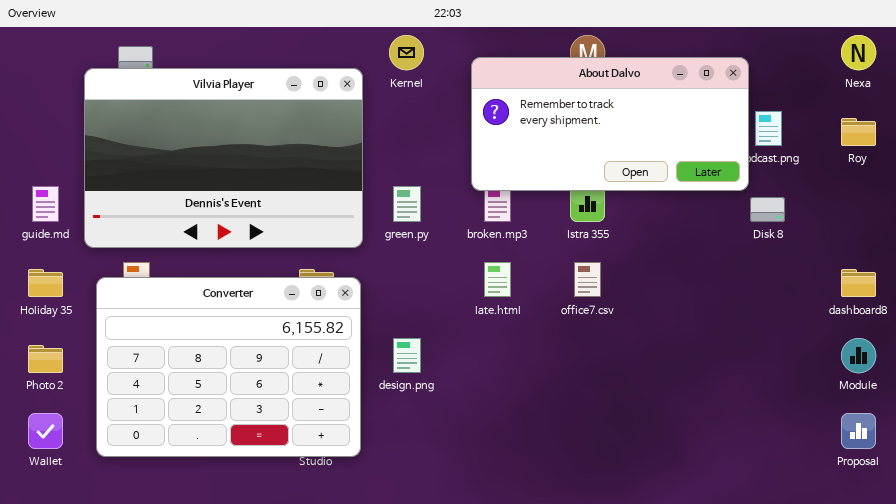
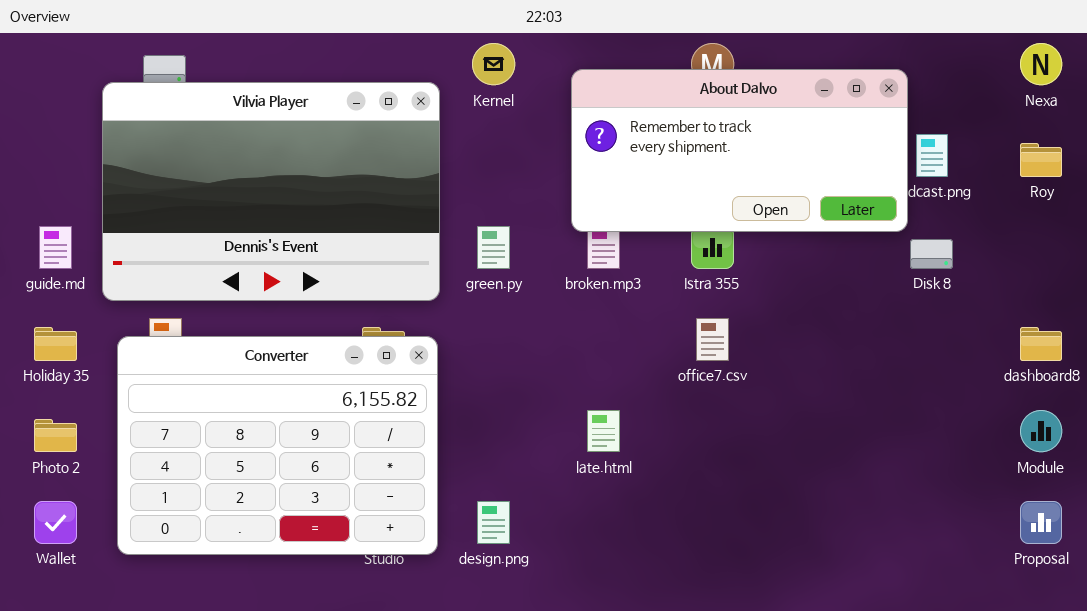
late.html: [484,262,511,297] -> [587,410,620,452], moved
design.png: [393,338,421,373] -> [477,501,510,544], moved

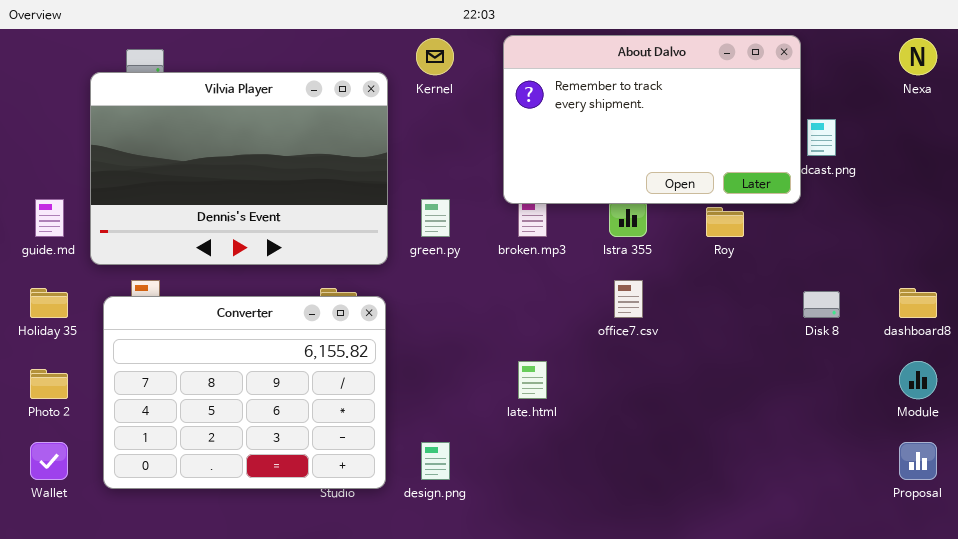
About Dalvo: [571,69,908,232] -> [503,35,801,204], resized
Roy: [1020,143,1062,177] -> [706,207,744,237], moved
Disk 8: [910,239,953,269] -> [803,291,840,318], moved

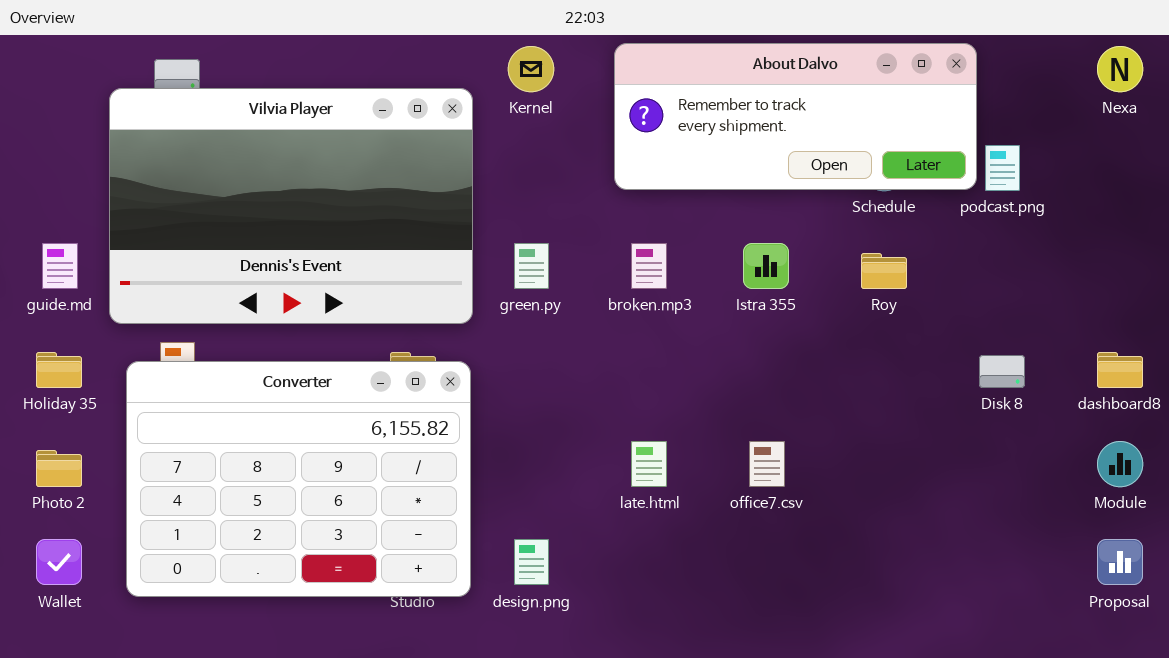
About Dalvo: [503,35,801,204] -> [614,43,977,190], resized
office7.csv: [614,280,643,318] -> [749,441,785,487], moved

